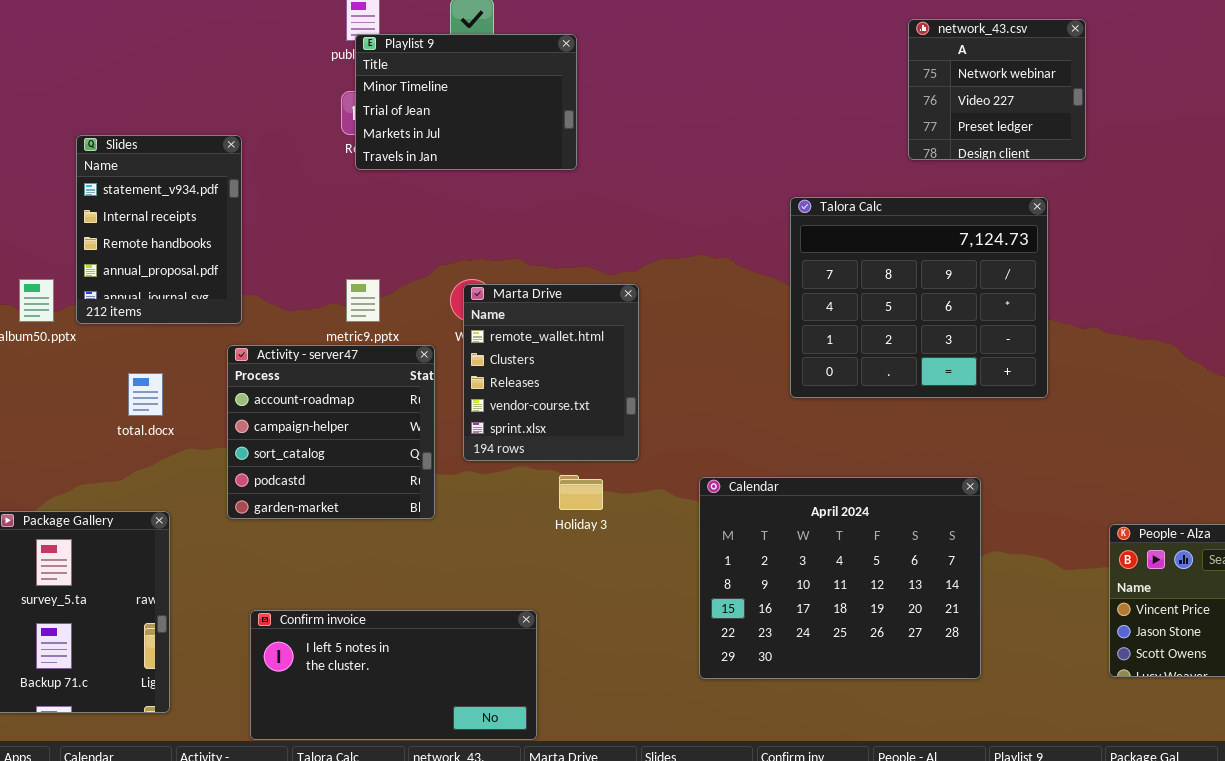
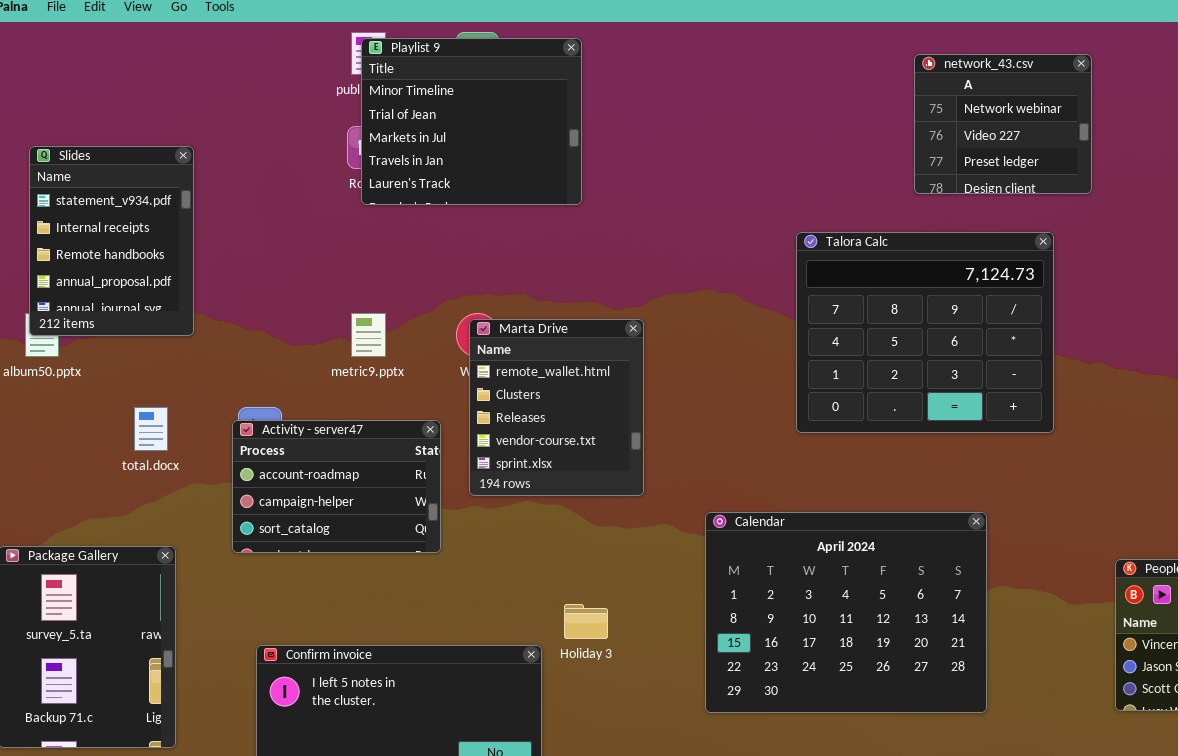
Playlist 9: [355,34,577,170] -> [361,38,582,205], resized
Slides: [76,135,242,324] -> [29,146,194,336], moved
Activity - server47: [227,345,435,519] -> [232,420,441,553], resized
Holiday 3: [559,475,603,510] -> [564,604,608,639], moved

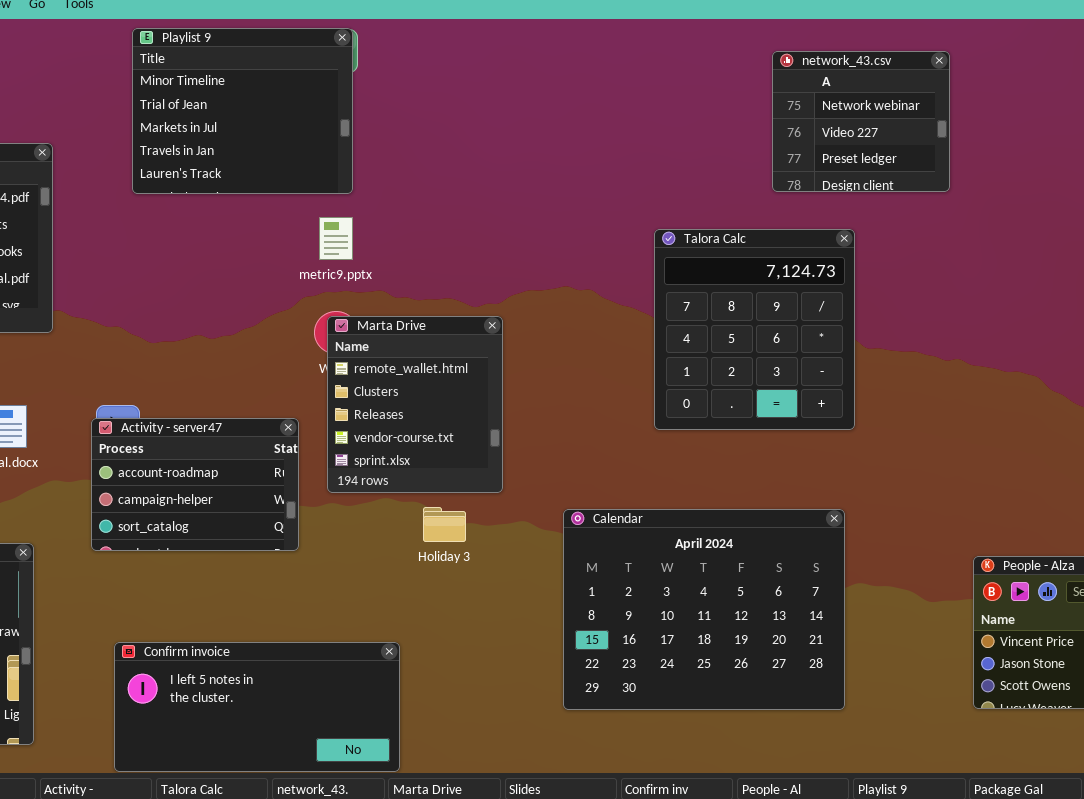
Playlist 9: [361,38,582,205] -> [132,28,353,194], moved
Talora Calc: [796,232,1054,433] -> [654,229,855,430], resized
metric9.pptx: [351,313,386,357] -> [319,217,353,260], moved
Holiday 3: [564,604,608,639] -> [423,507,466,542], moved

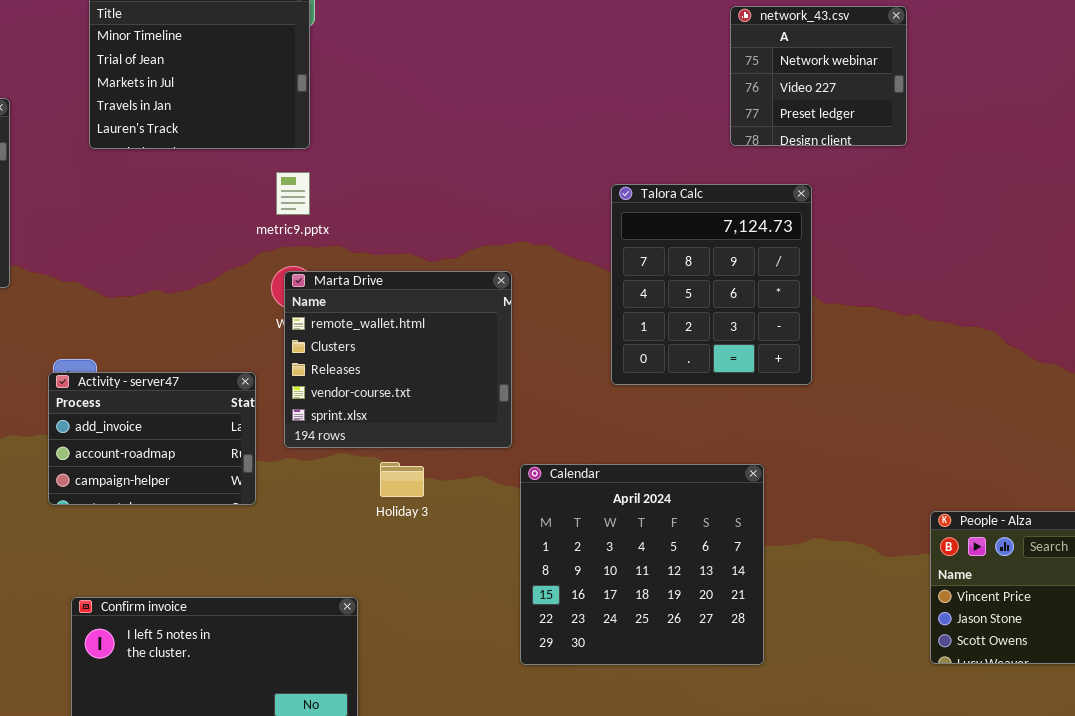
Marta Drive: [327,316,503,493] -> [284,271,512,448], resized
Activity - server47: [91,418,299,551] -> [48,372,256,505], scrolled up 1 row
Calendar: [563,509,845,710] -> [520,464,764,665], resized

